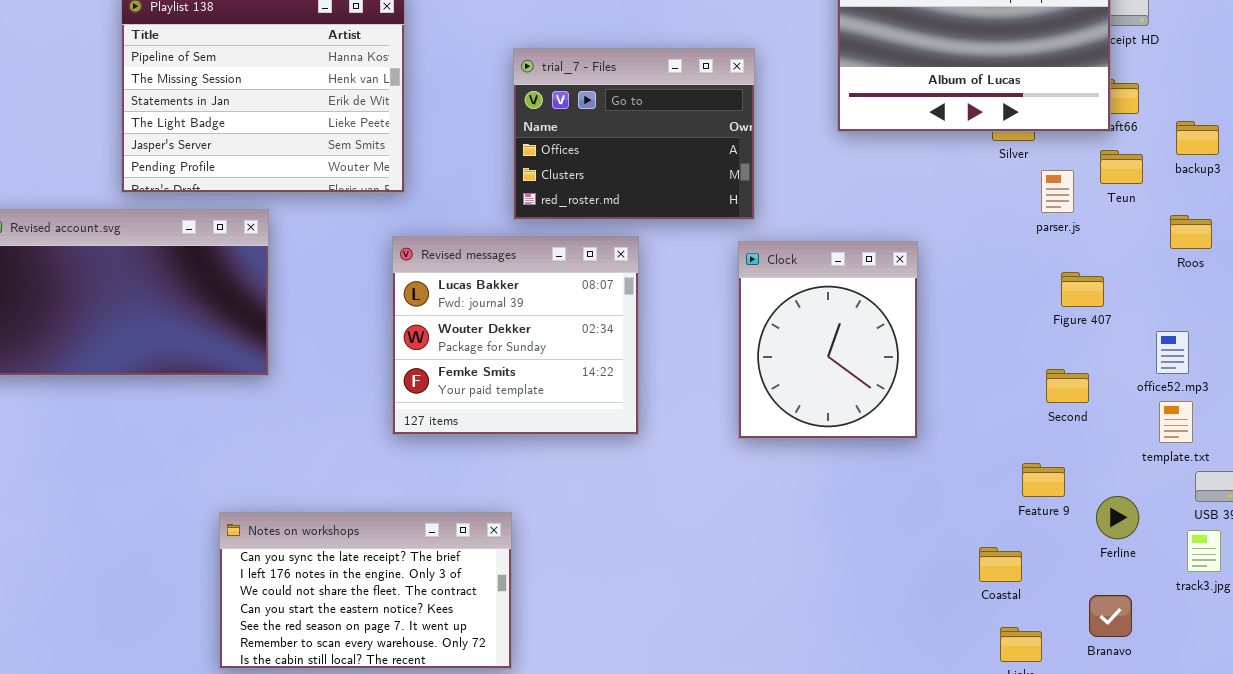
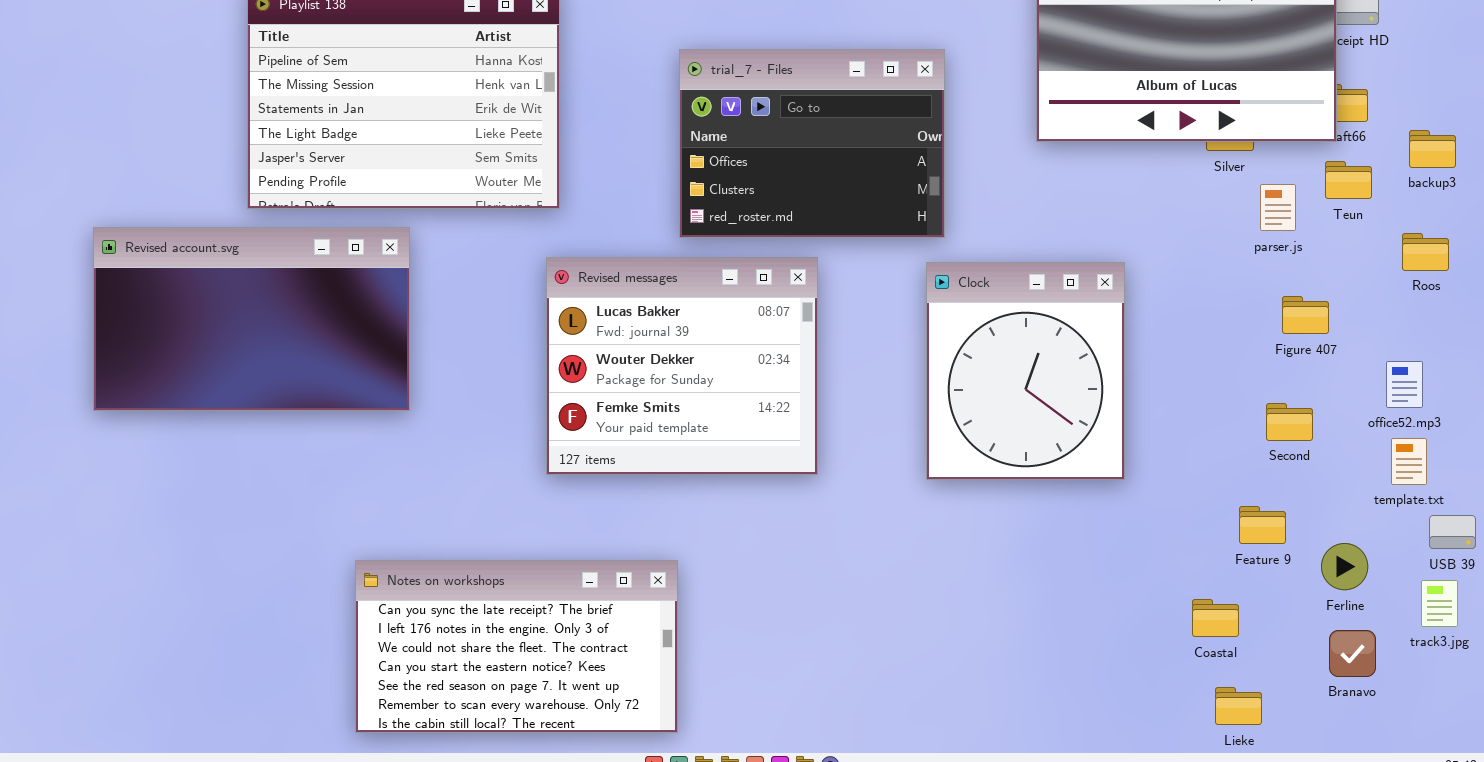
Branavo: [1089,595,1132,637] -> [1329,630,1376,677], moved

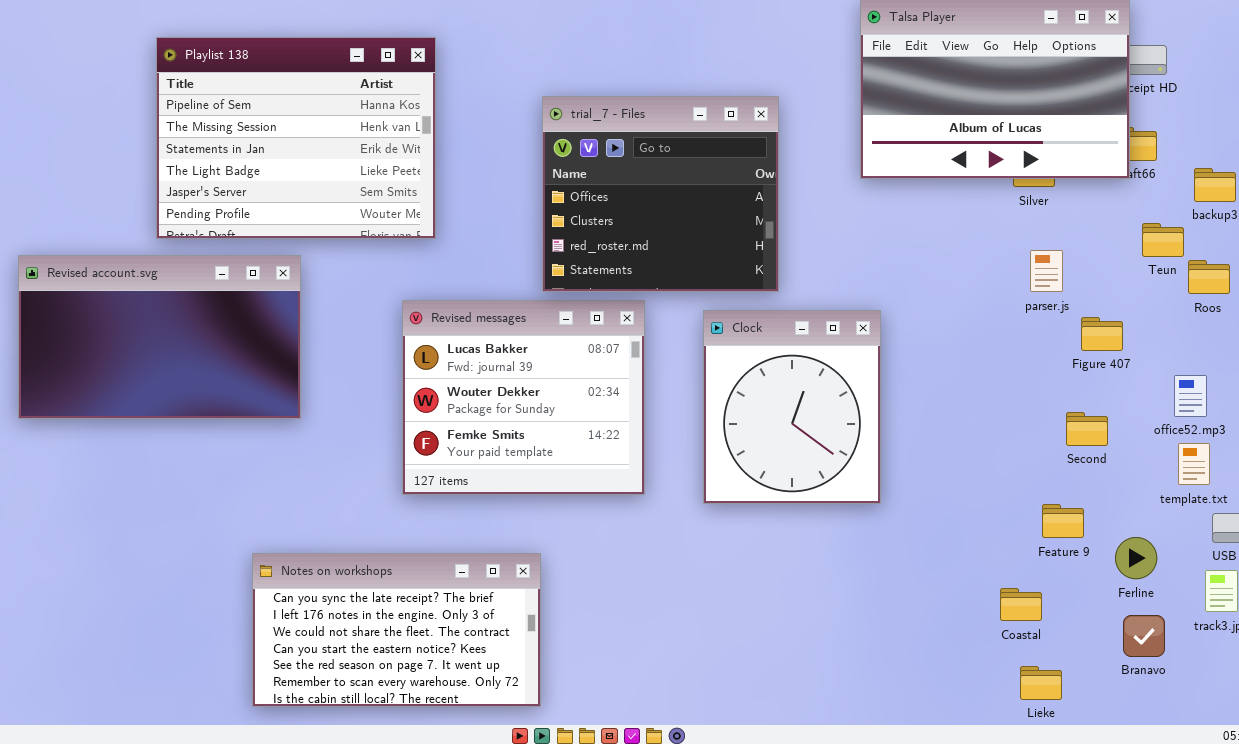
trial_7 - Files: [679,49,945,238] -> [542,96,779,292], resized
Teun: [1325,161,1372,199] -> [1142,223,1184,257], moved
parser.js: [1260,184,1296,231] -> [1030,250,1063,292], moved
Revised messages: [546,257,818,475] -> [402,300,645,495], moved
Clock: [926,262,1125,480] -> [703,310,881,504], moved

